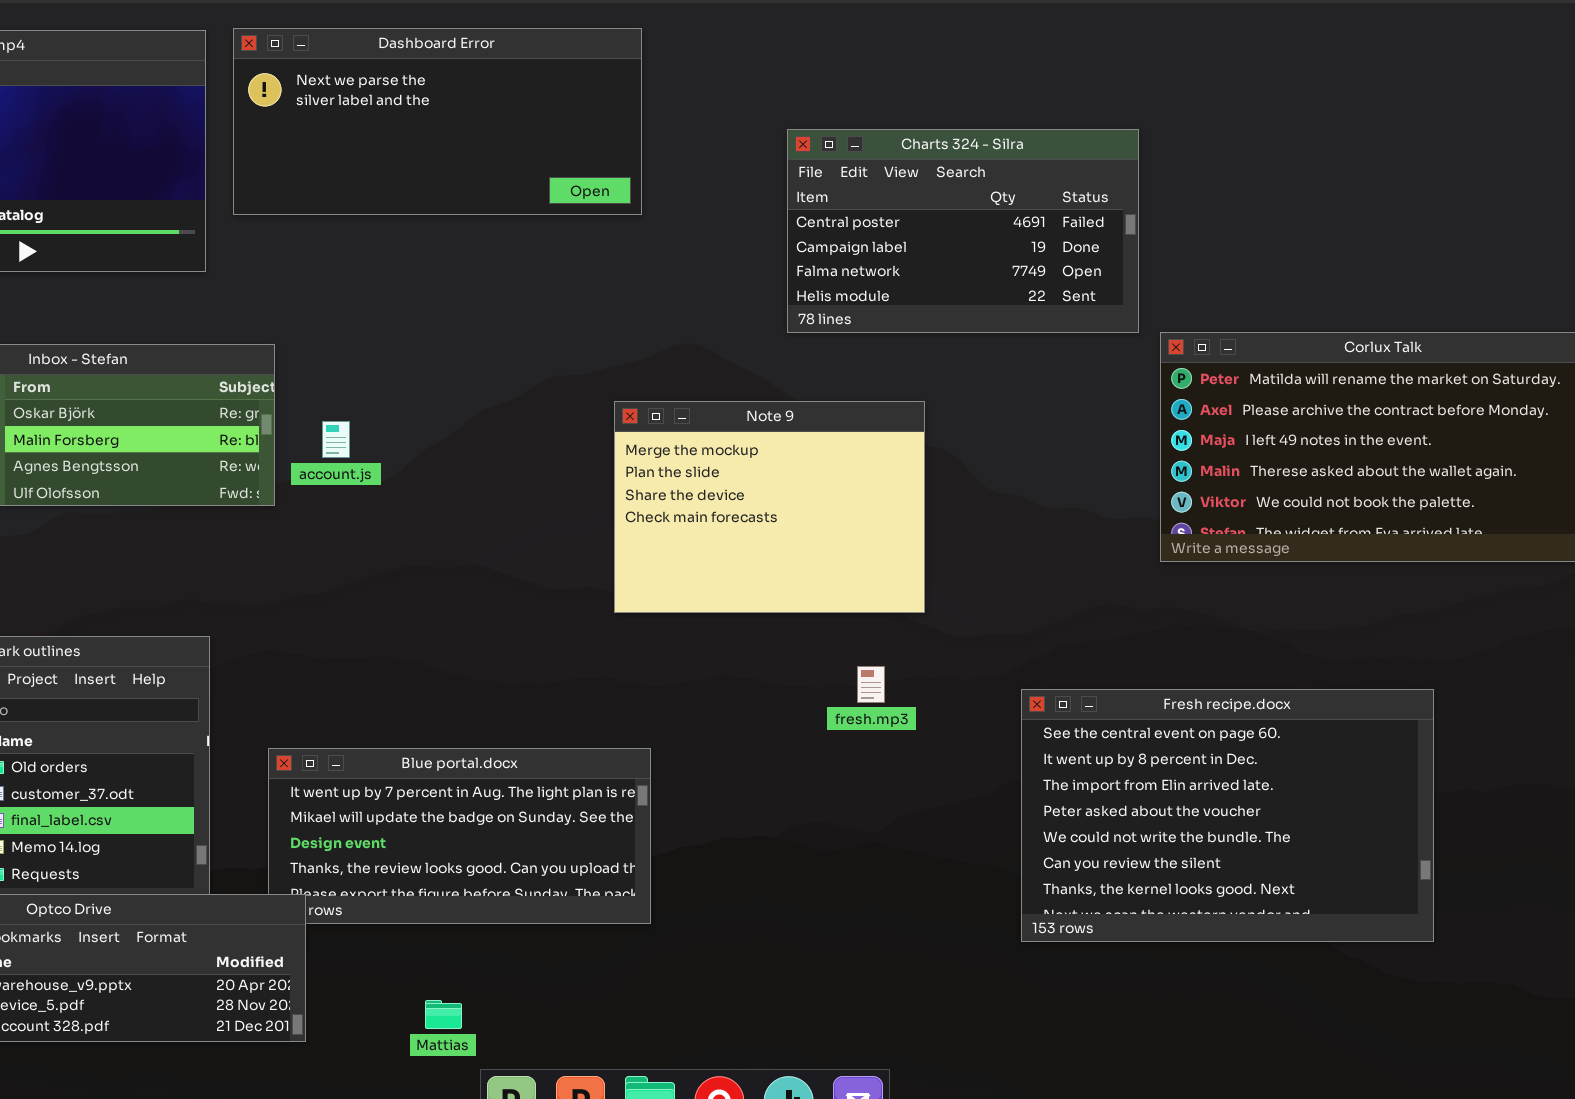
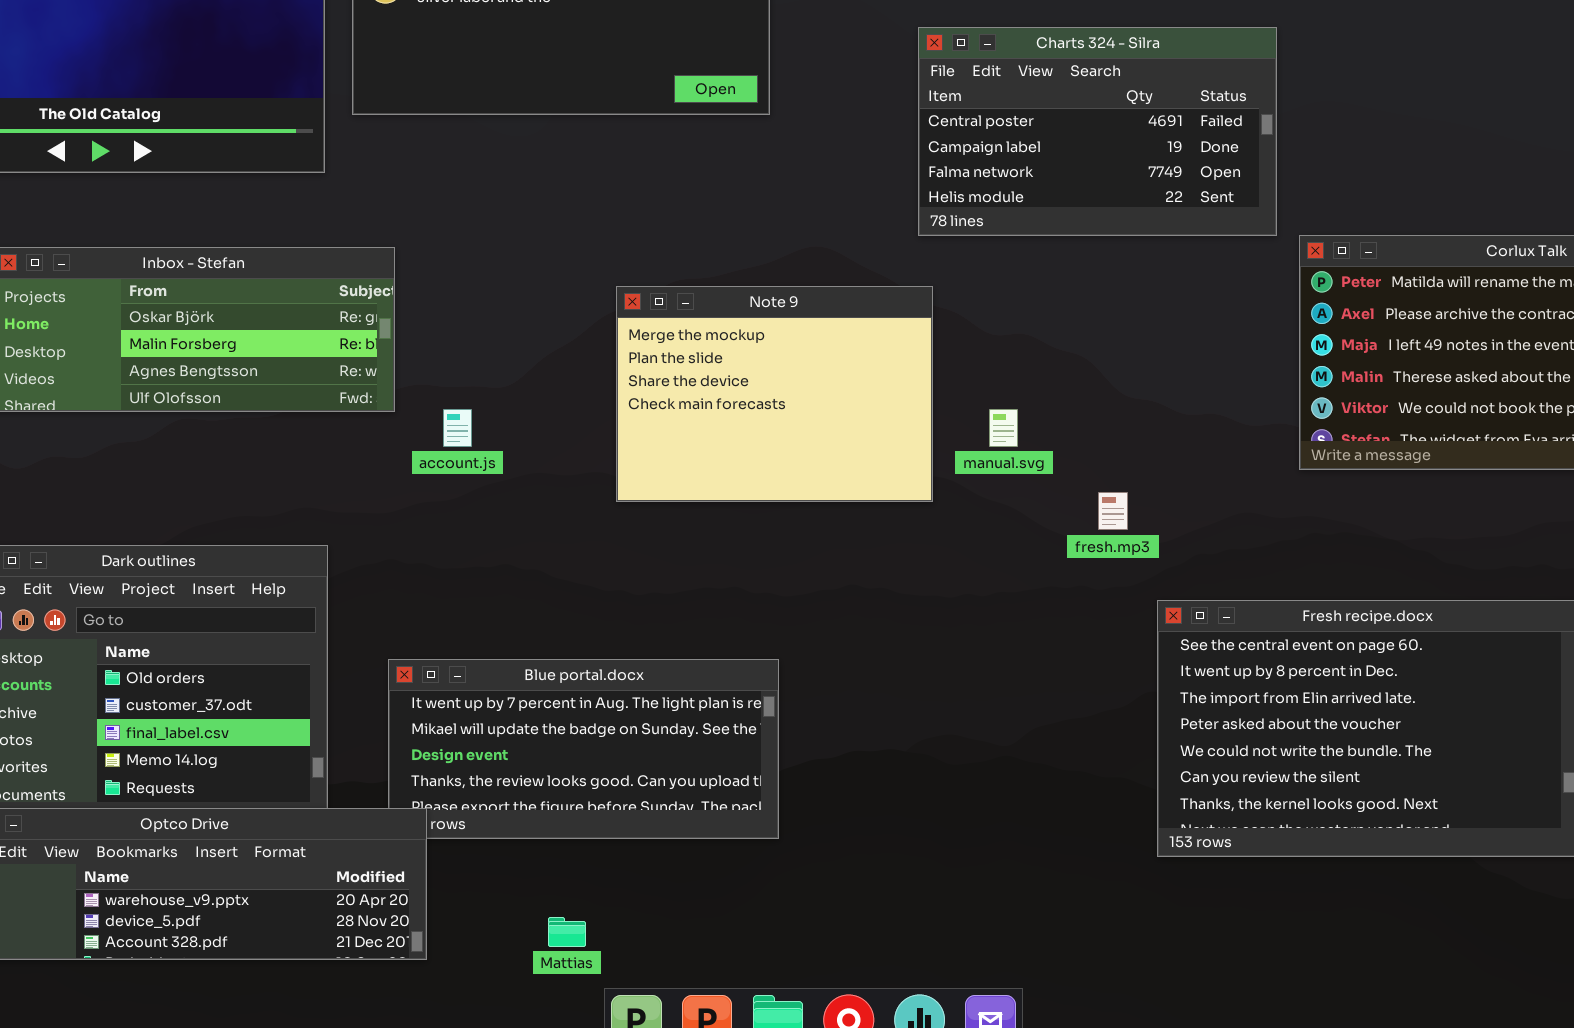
Note 9: [614,401,925,613] -> [616,286,933,502], moved
account.js: [322,421,350,458] -> [443,409,472,447], moved
fresh.mp3: [857,666,885,703] -> [1098,492,1128,530], moved

